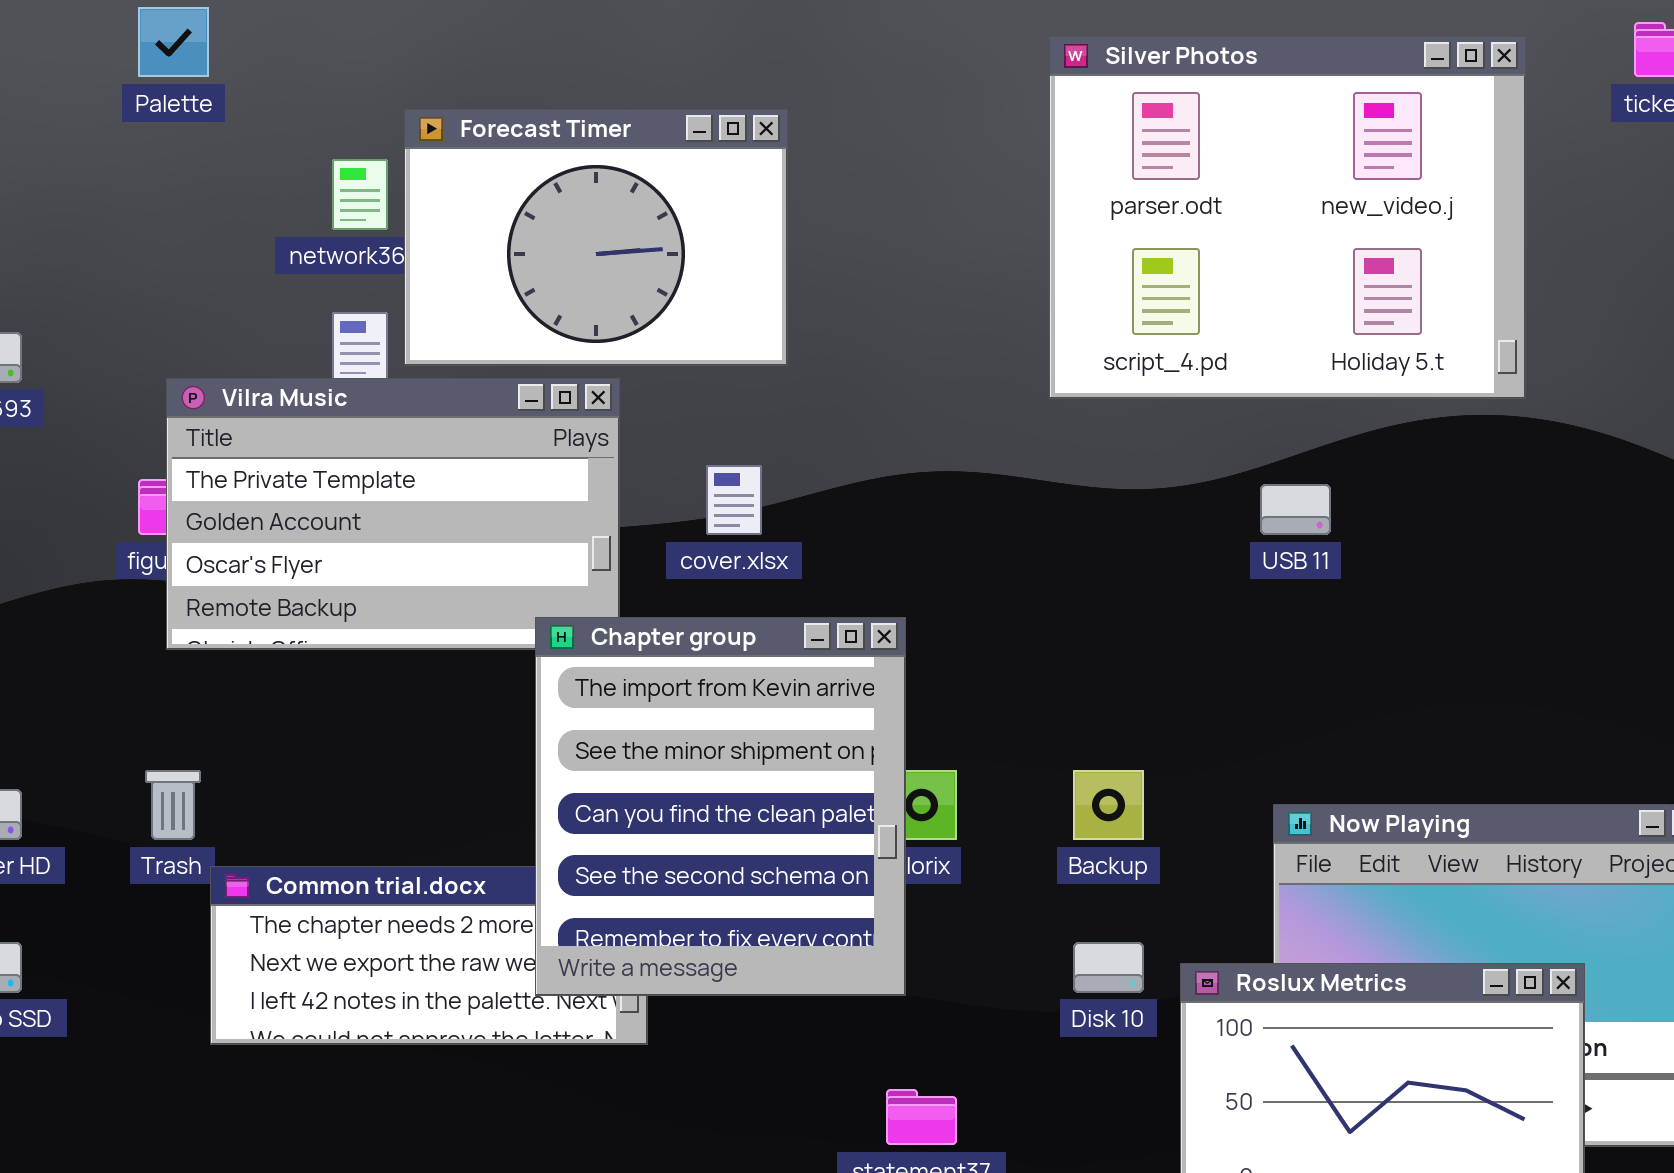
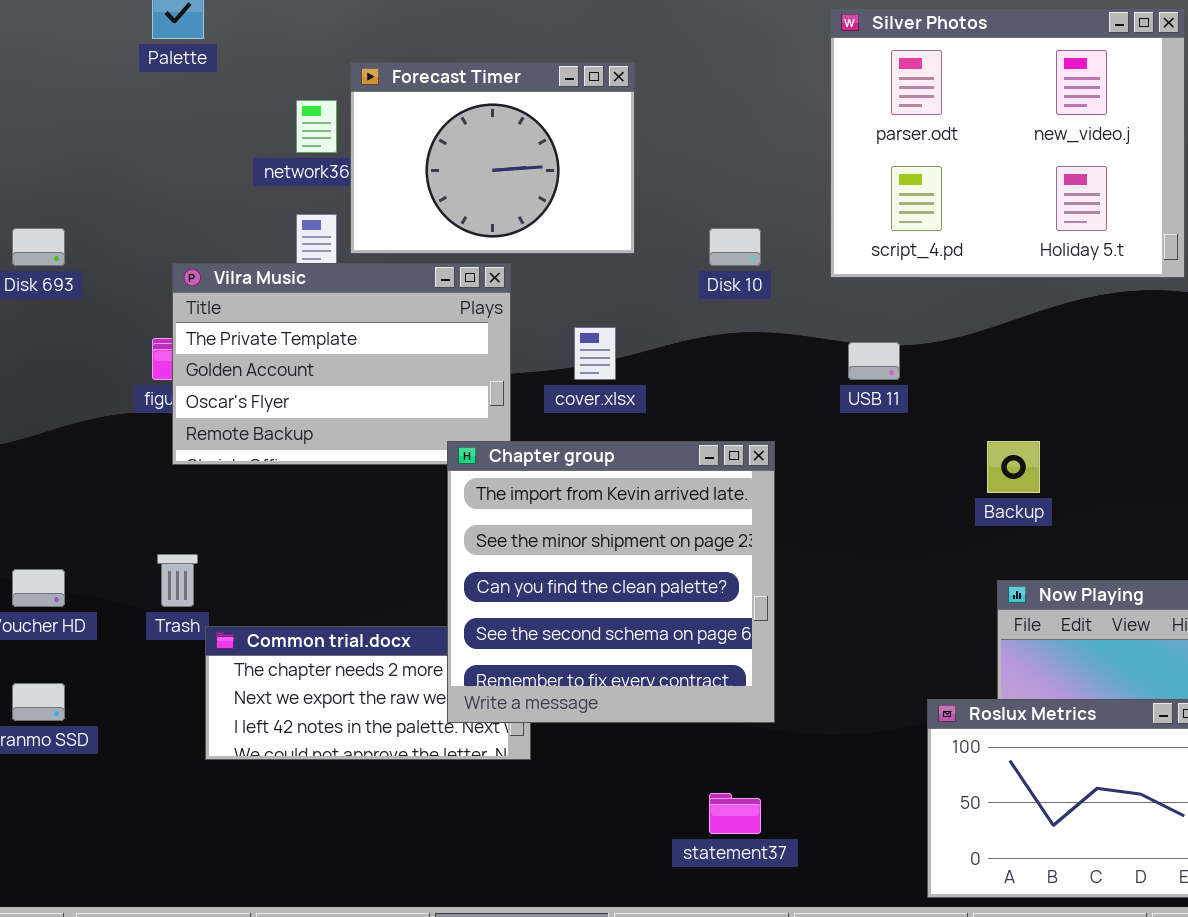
USB 11: [1260,484,1331,535] -> [848,342,900,380], moved
Chapter group: [535,617,906,996] -> [447,441,775,723], resized
Backup: [1073,770,1144,840] -> [987,441,1040,493], moved
Disk 10: [1073,942,1144,993] -> [709,228,761,266], moved

